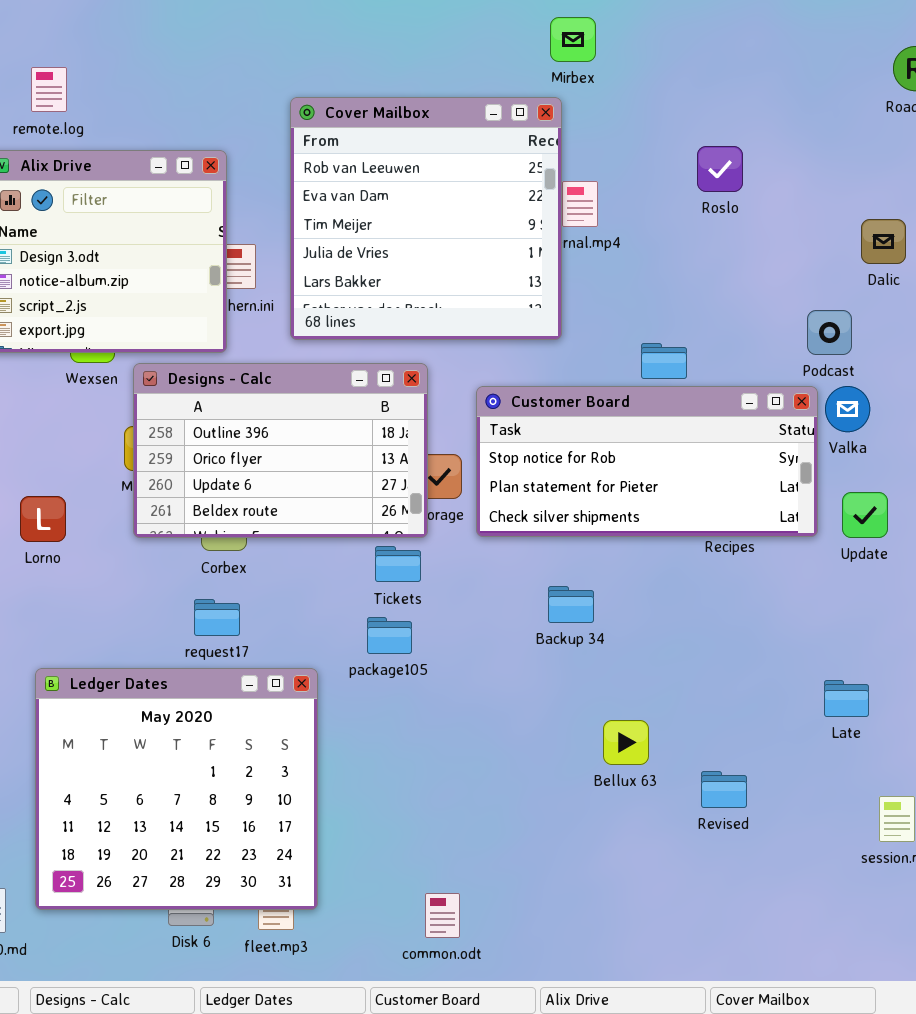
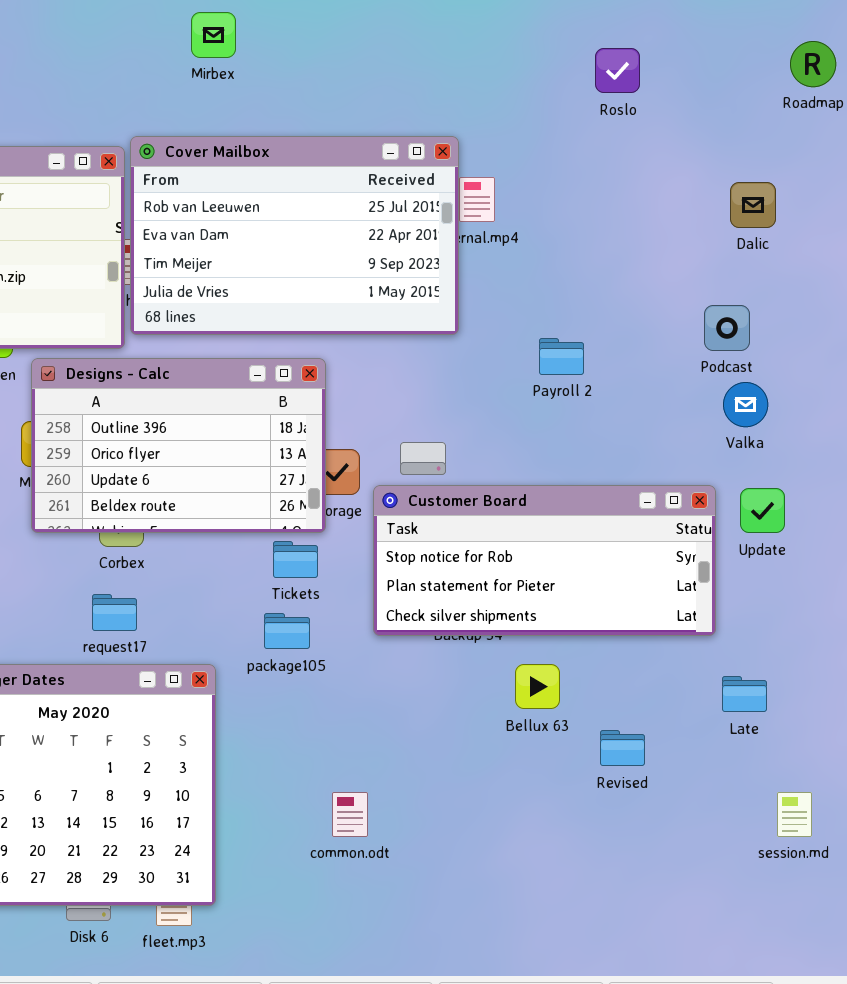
Mirbex: [550,17,596,62] -> [191,12,236,58], moved
Cover Mailbox: [290,97,562,340] -> [130,136,459,335], resized
Roslo: [697,146,743,192] -> [595,48,640,93], moved
Dalic: [861,219,906,264] -> [730,182,776,228], moved
Customer Board: [476,386,818,537] -> [373,485,716,636], moved
Bellux 63: [603,720,649,765] -> [515,664,560,709], moved
Revised: [701,771,747,808] -> [600,730,645,766], moved
common.odt: [425,893,460,938] -> [332,792,368,837], moved

